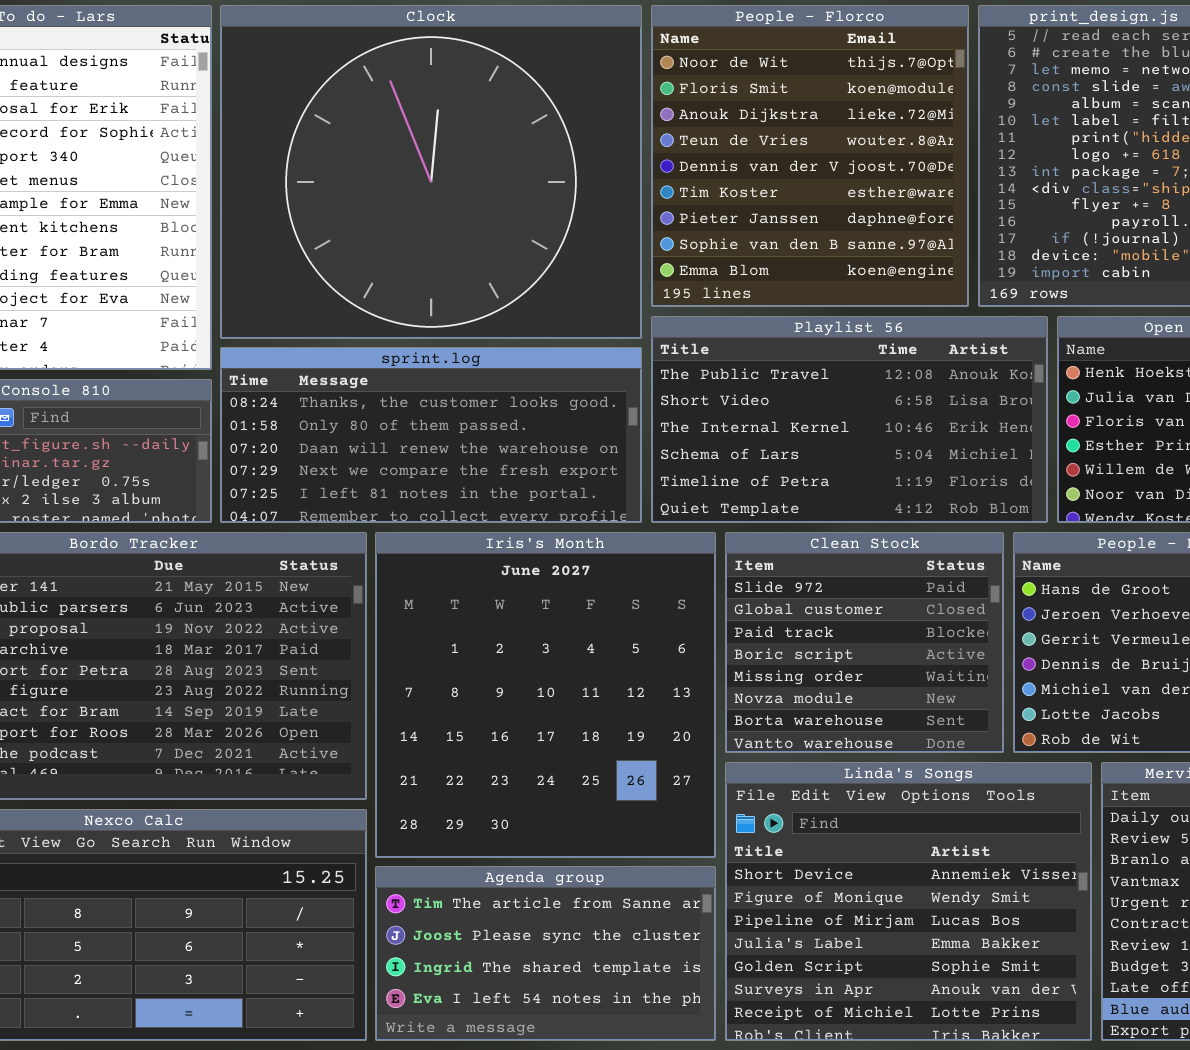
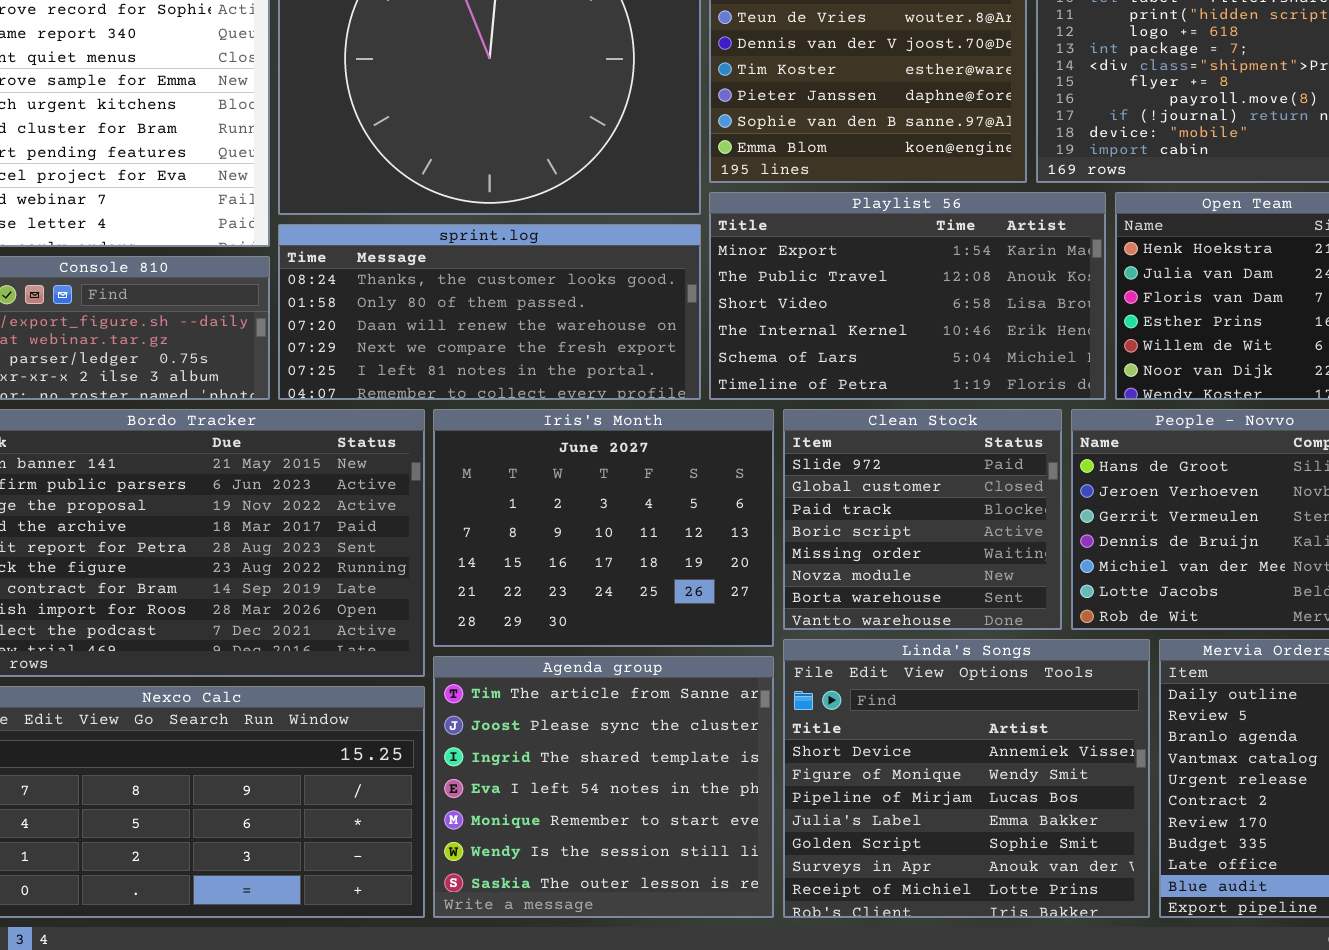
Playlist 56: [651,316,1048,523] -> [709,192,1106,400], scrolled up 1 row
Iris's Month: [375,532,716,858] -> [433,409,774,647], resized
Agenda group: [375,866,716,1041] -> [433,656,774,918], resized

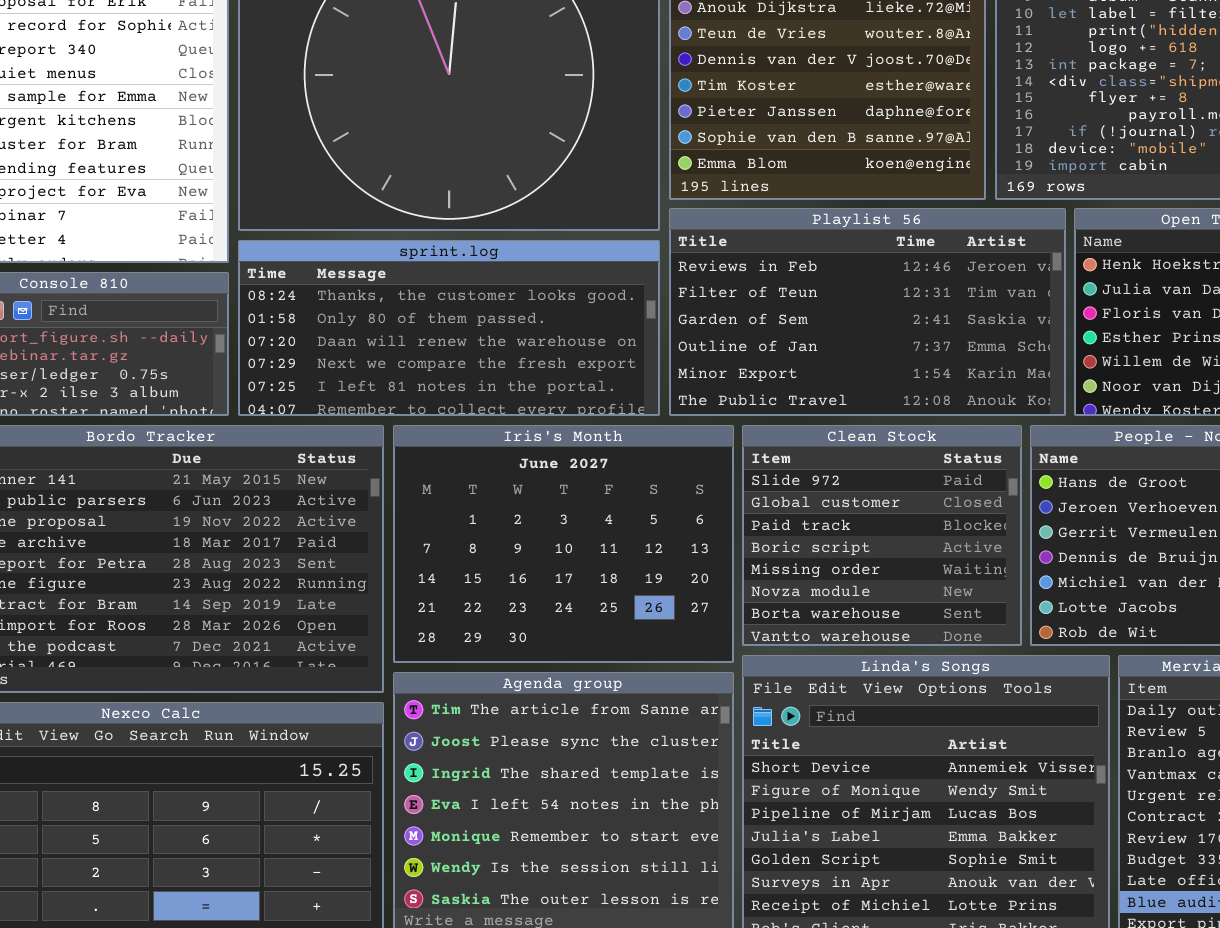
Playlist 56: [709,192,1106,400] -> [669,208,1066,416], scrolled up 4 rows

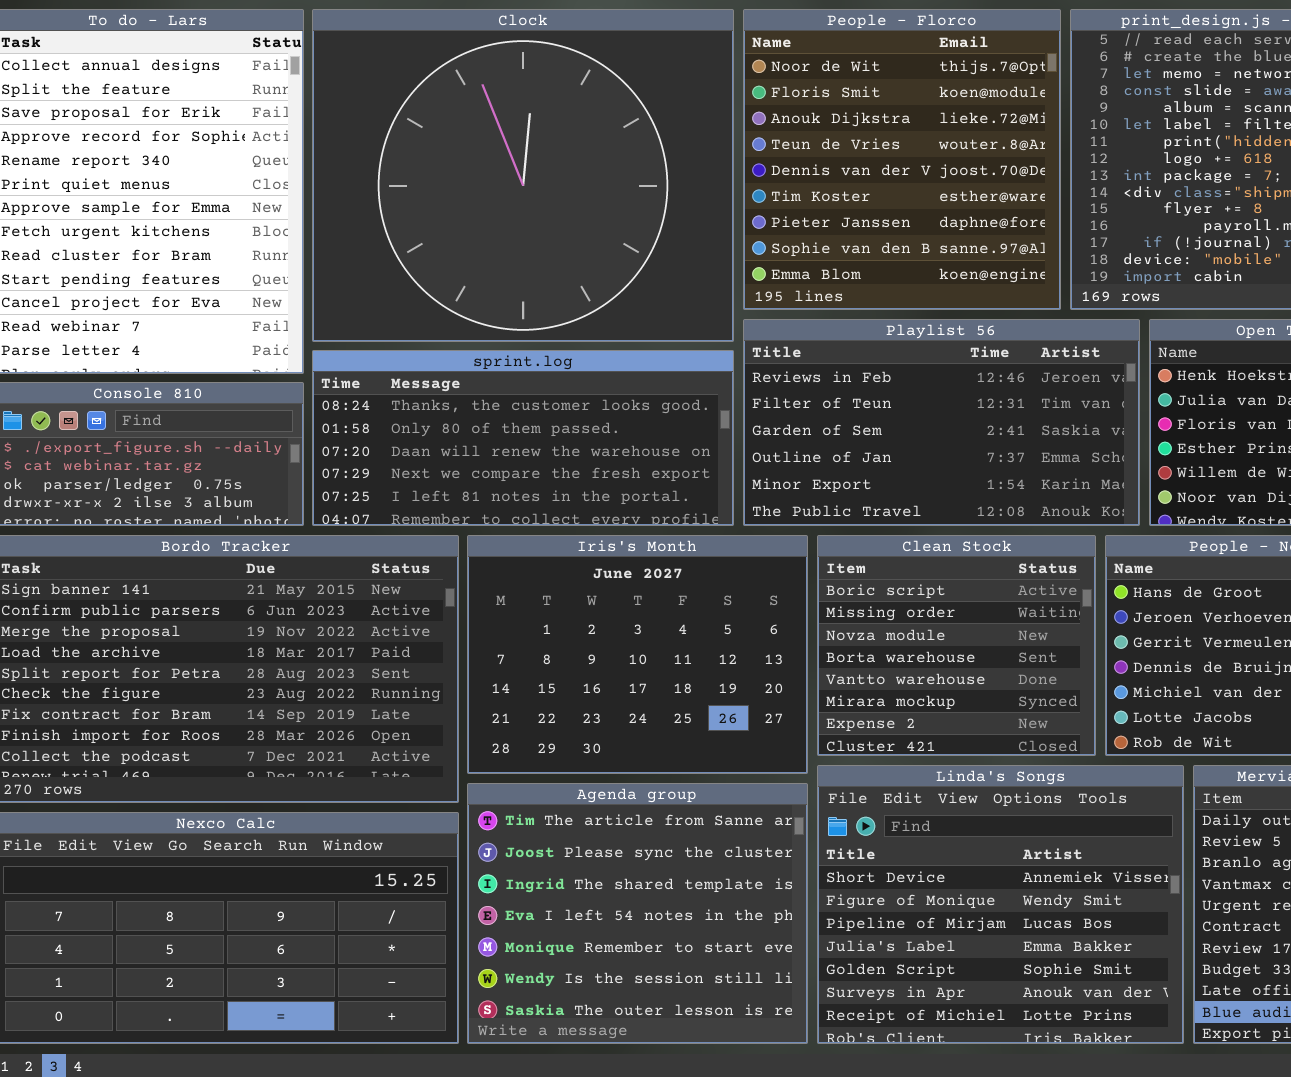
Clean Stock: [742,425,1022,646] -> [817,535,1096,756], scrolled down 3 rows

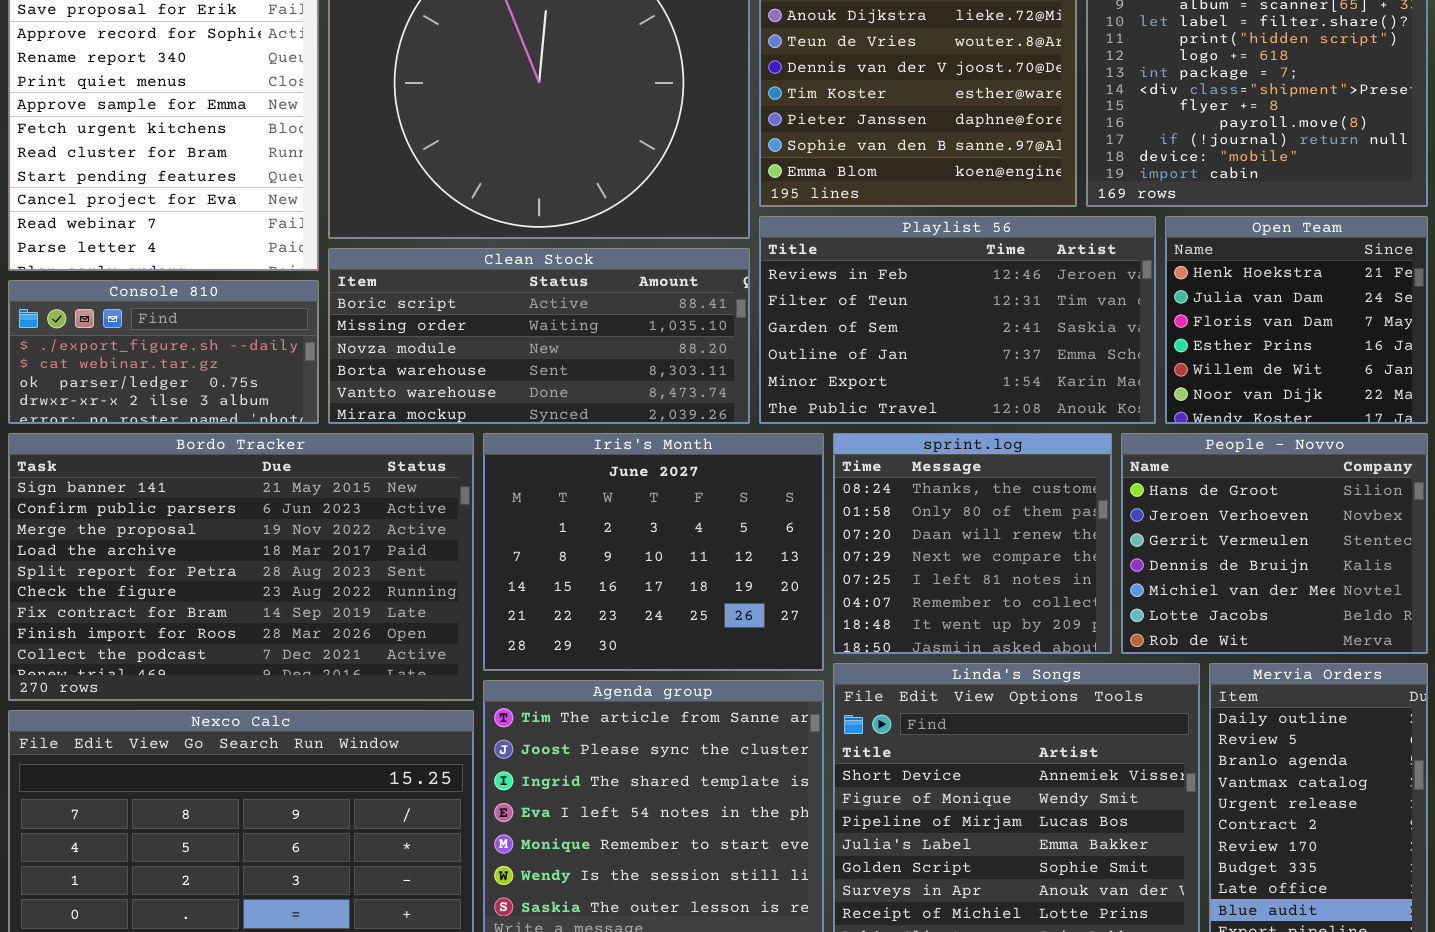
sprint.log: [312,350,734,526] -> [833,433,1112,654], moved, resized
Clean Stock: [817,535,1096,756] -> [328,248,750,424], moved, resized

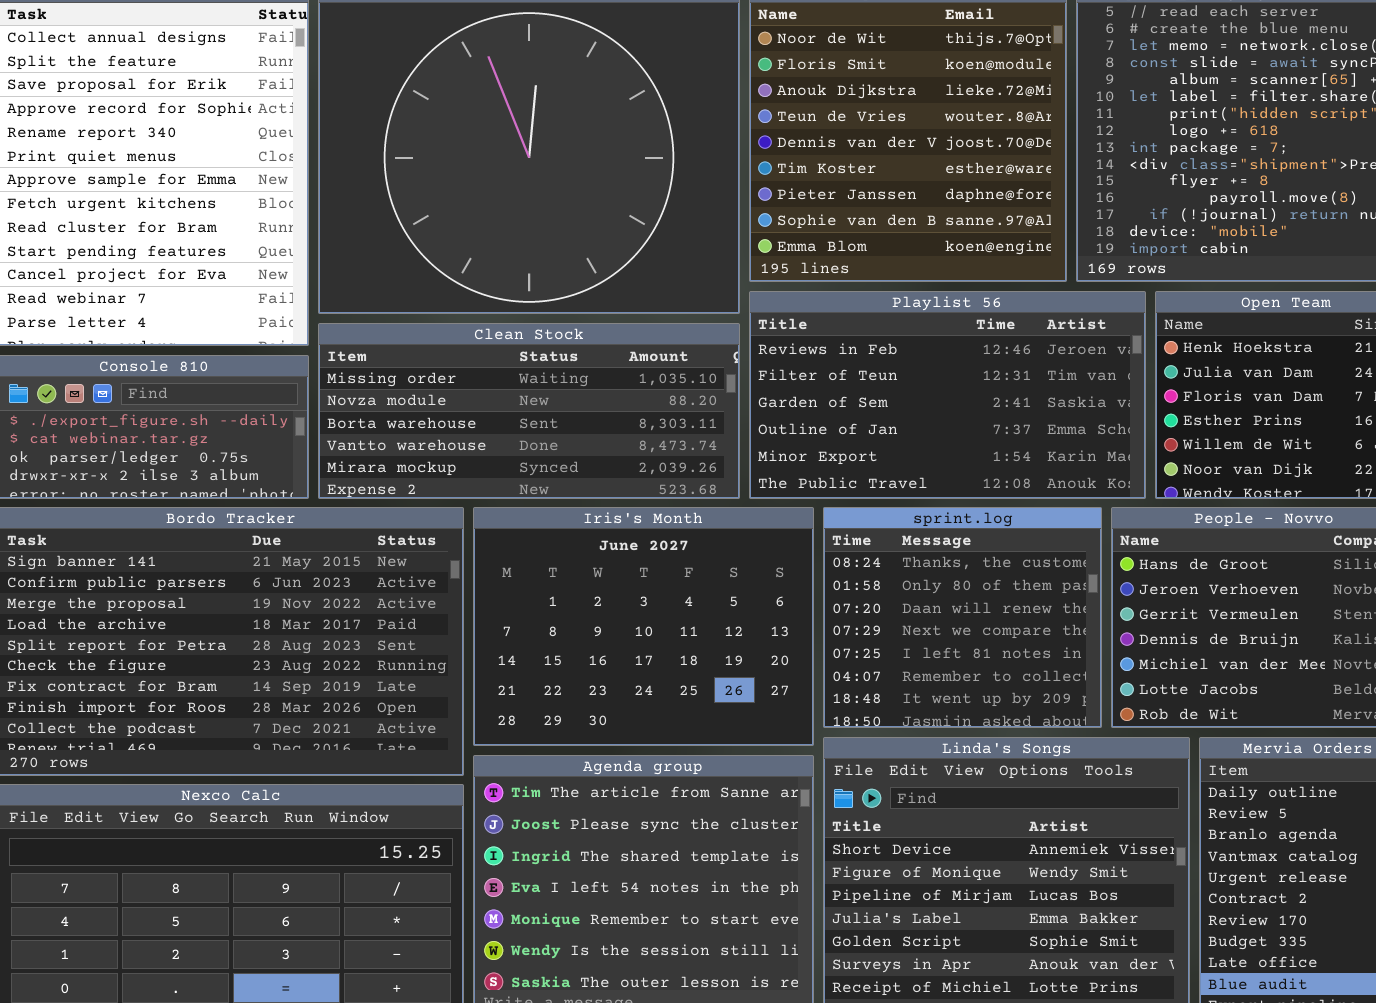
Clean Stock: [328,248,750,424] -> [318,323,740,499], scrolled down 1 row

